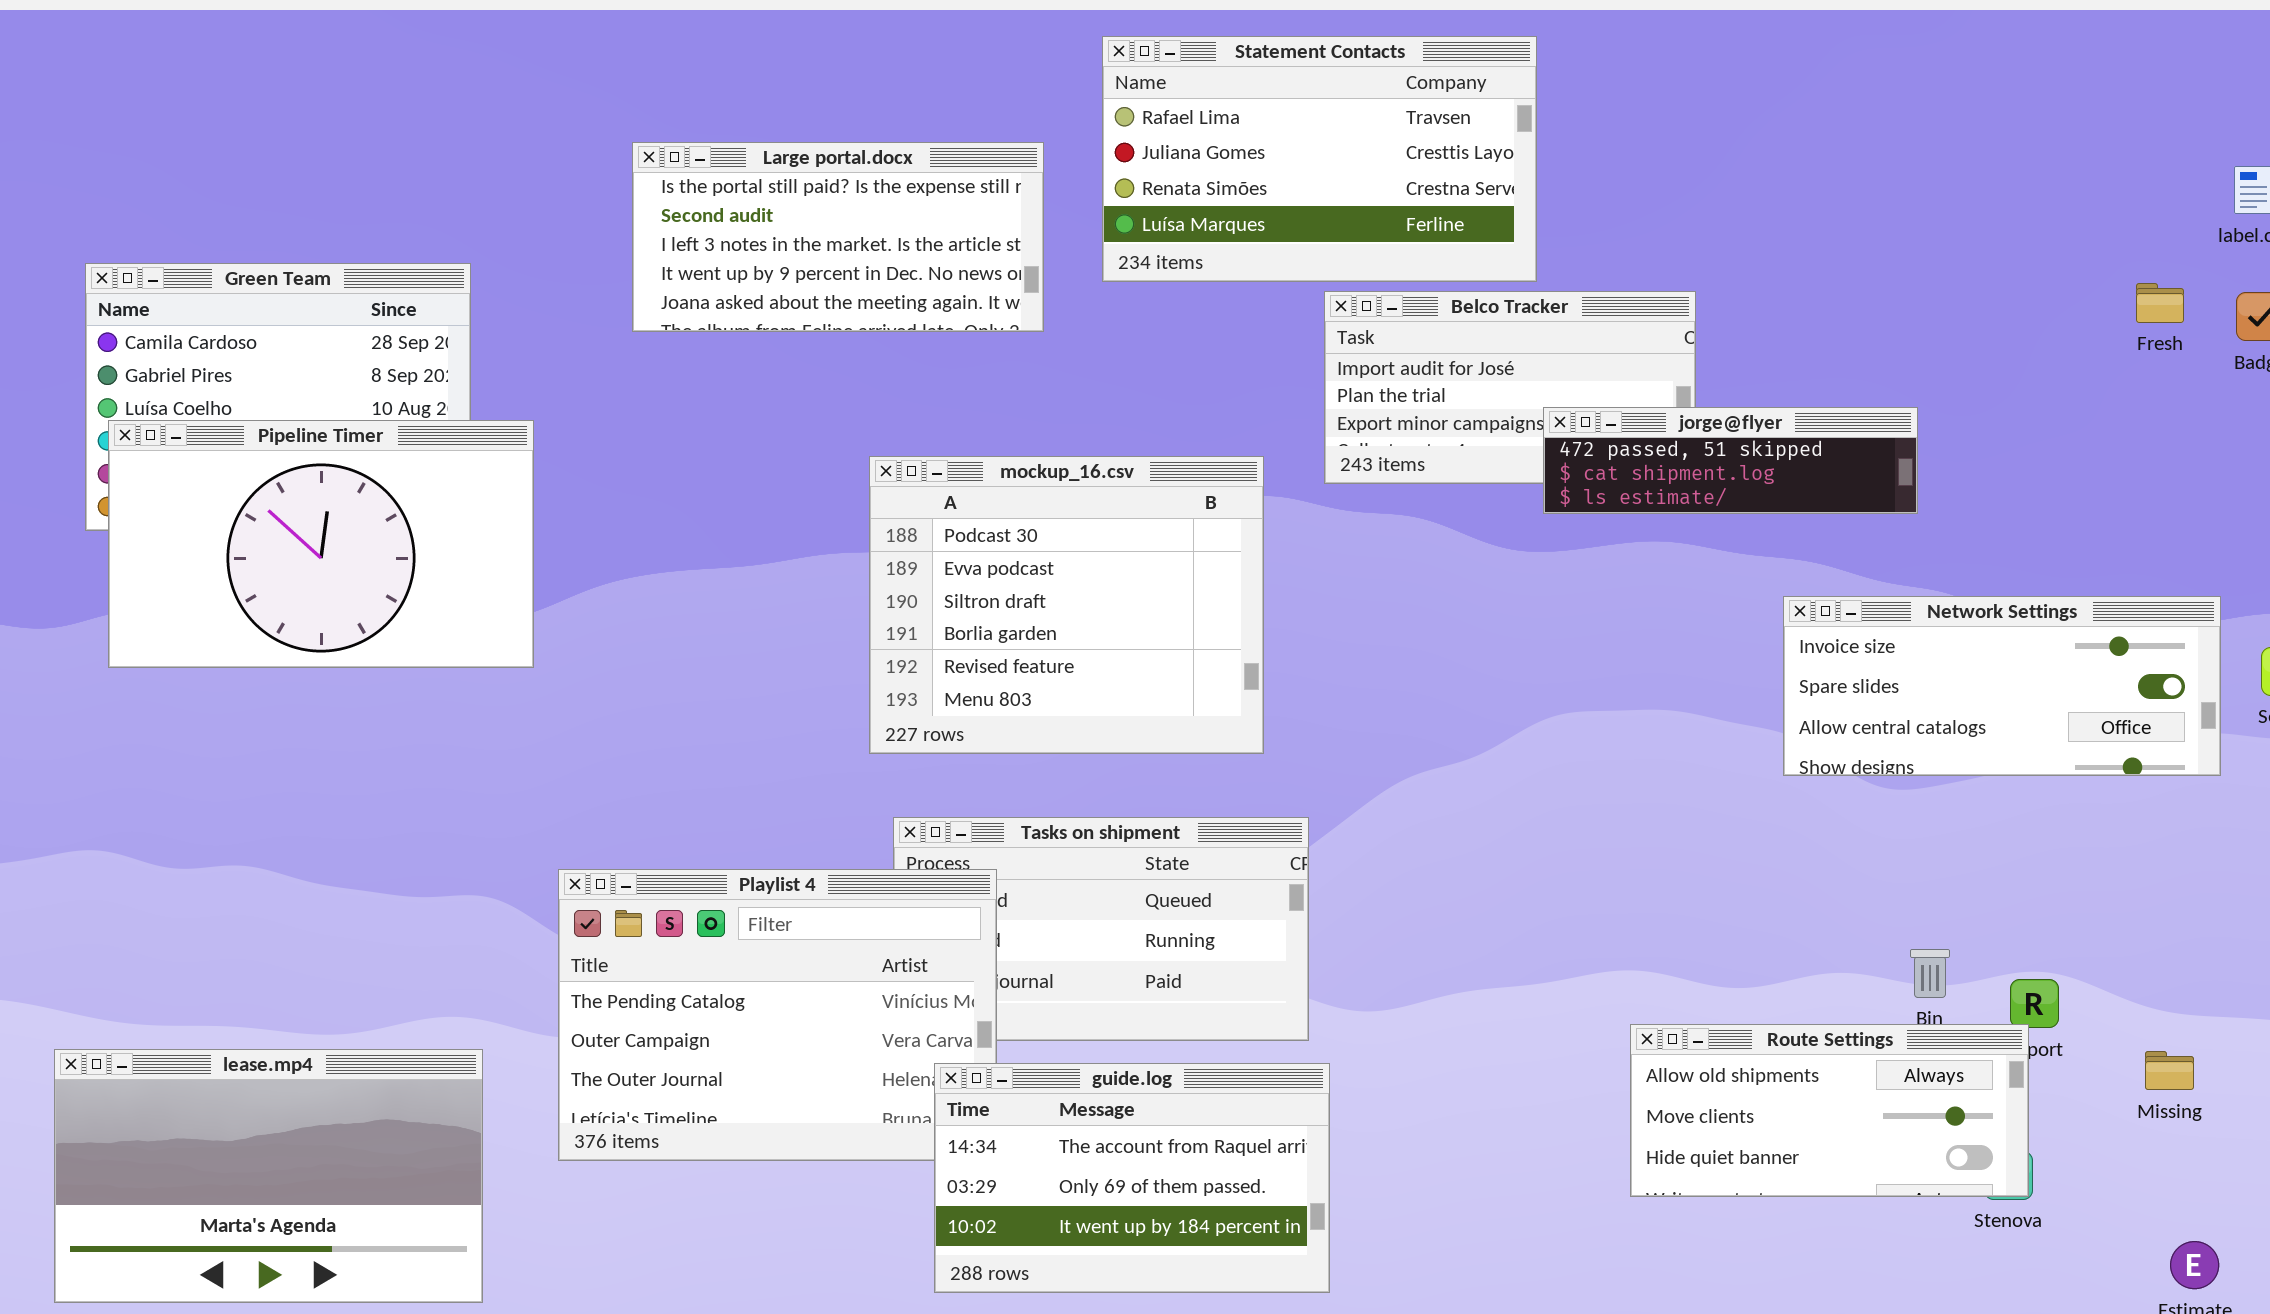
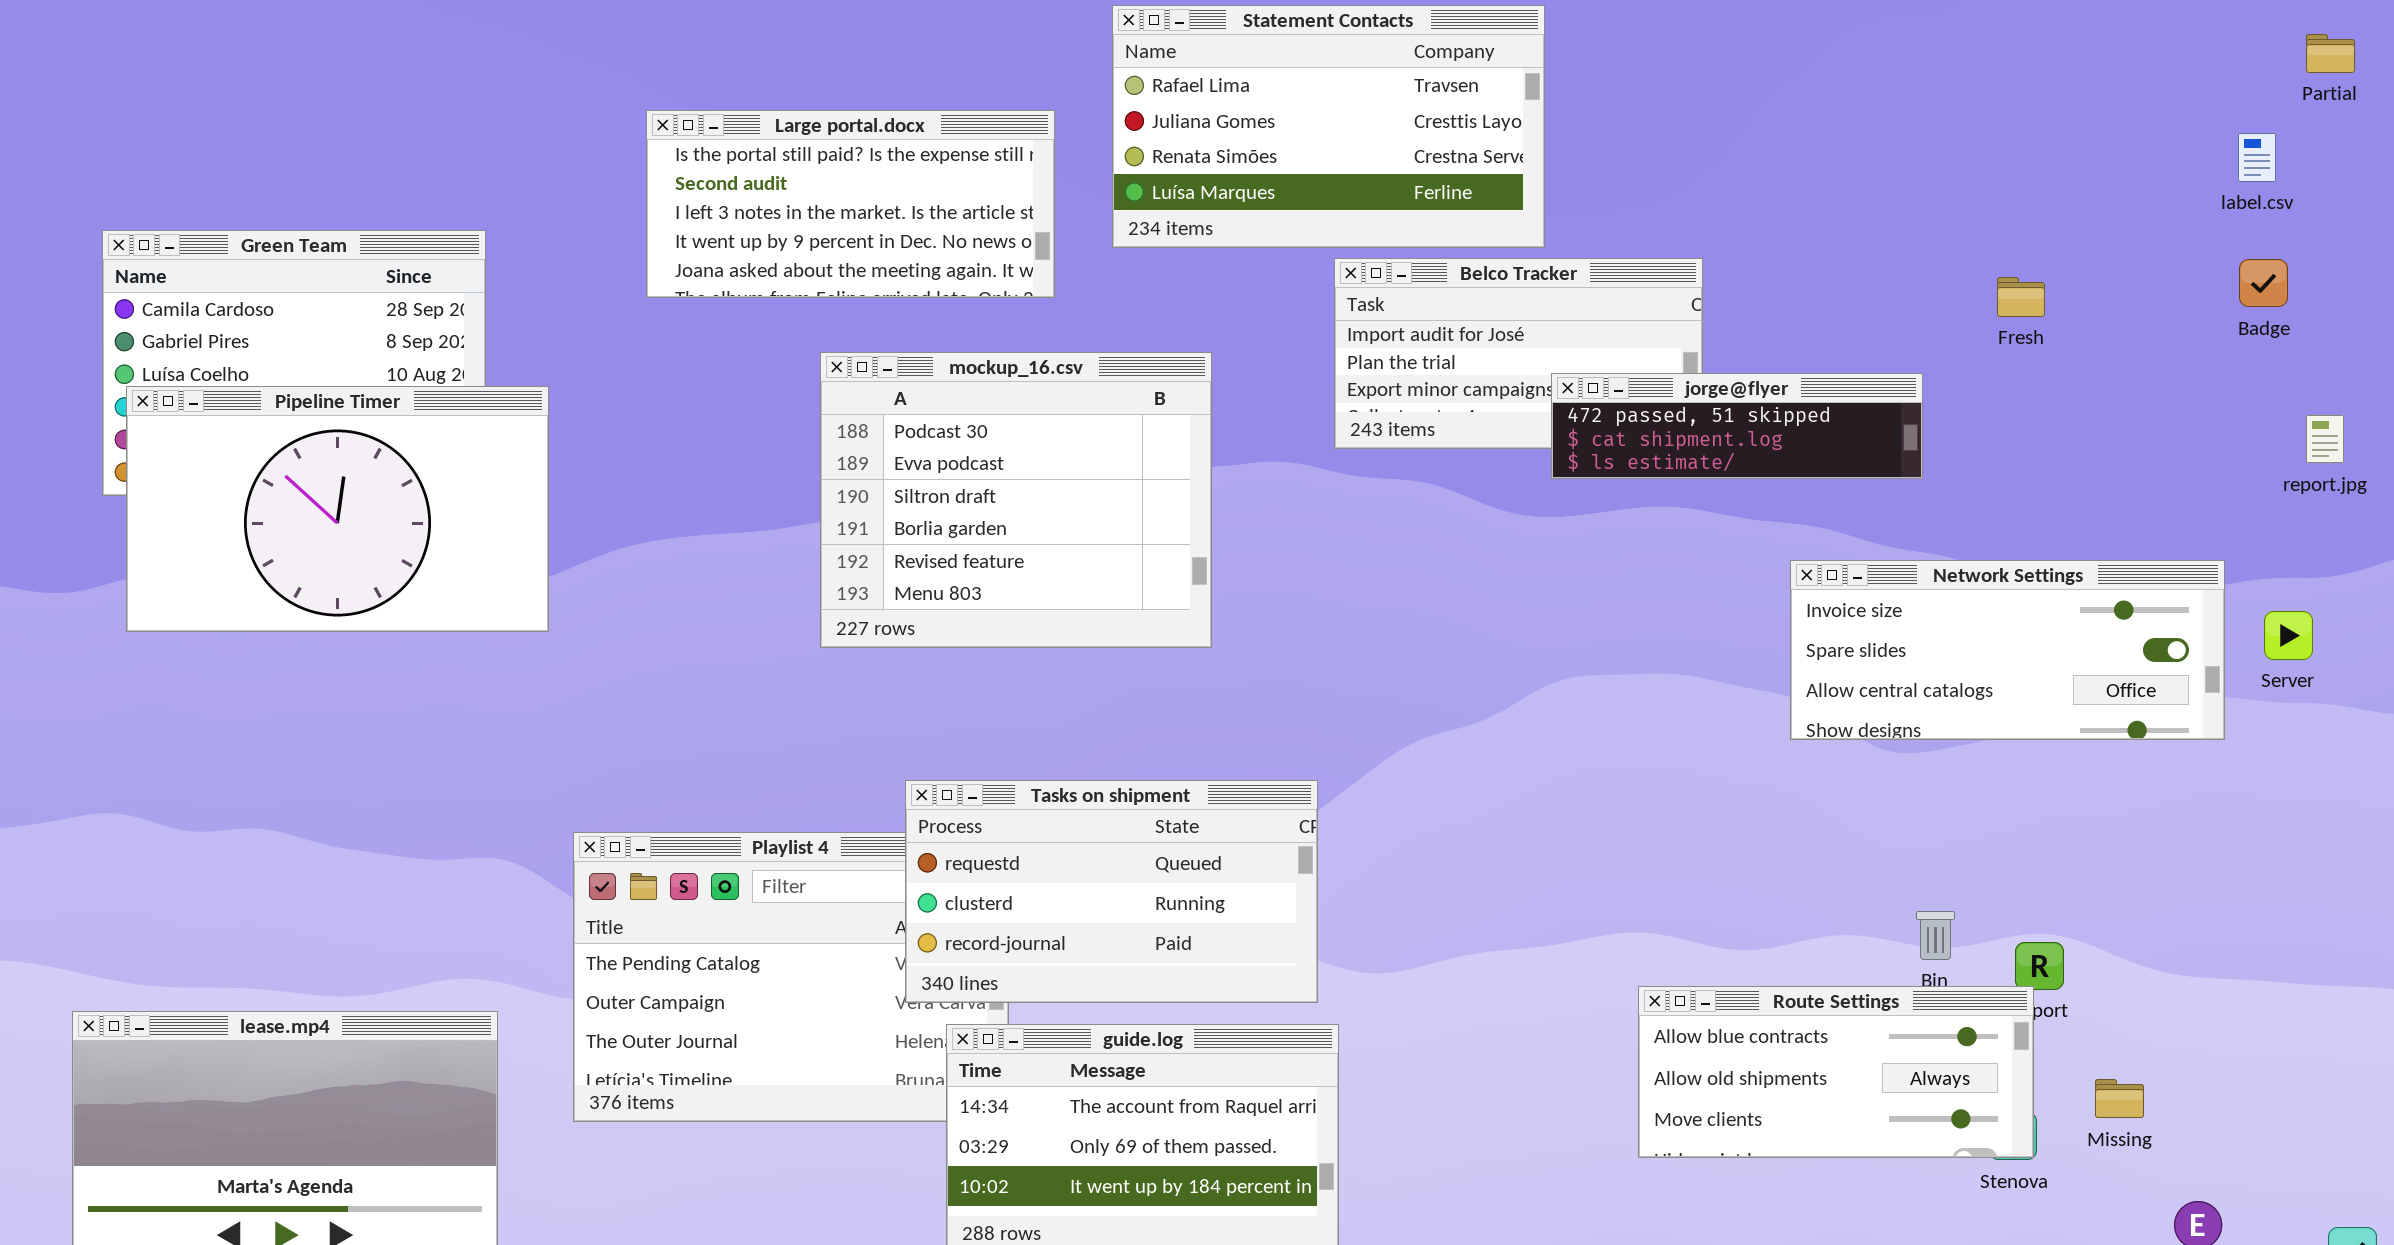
Fresh: [2136,283,2184,323] -> [1997,277,2045,317], moved
mockup_16.csv: [869,456,1264,754] -> [820,352,1212,648], moved
Tasks on shipment: [893,817,1309,1041] -> [905,780,1318,1003], raised
Route Settings: [1630,1024,2029,1197] -> [1638,986,2034,1158], scrolled up 1 row
Missing: [2145,1051,2194,1090] -> [2095,1079,2144,1118], moved

